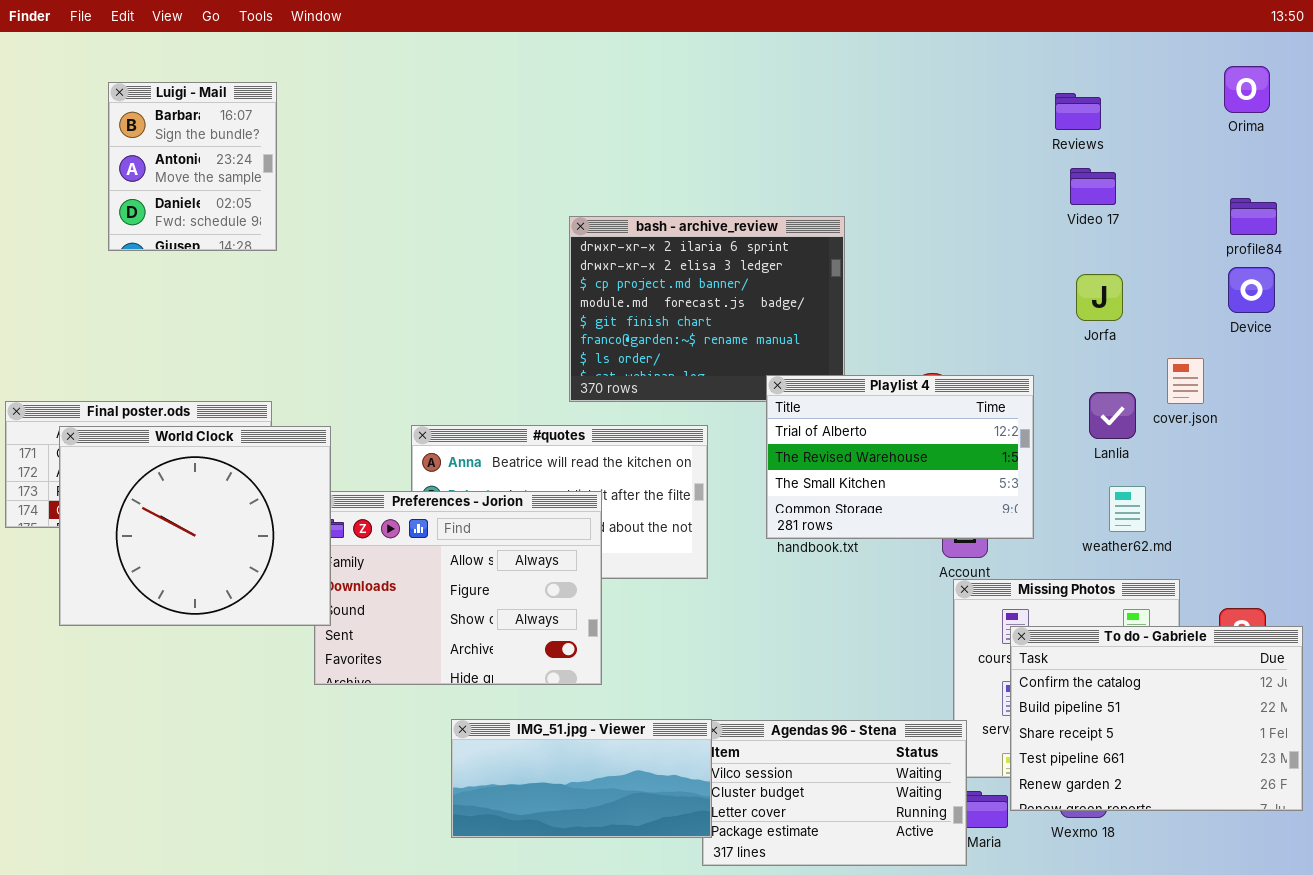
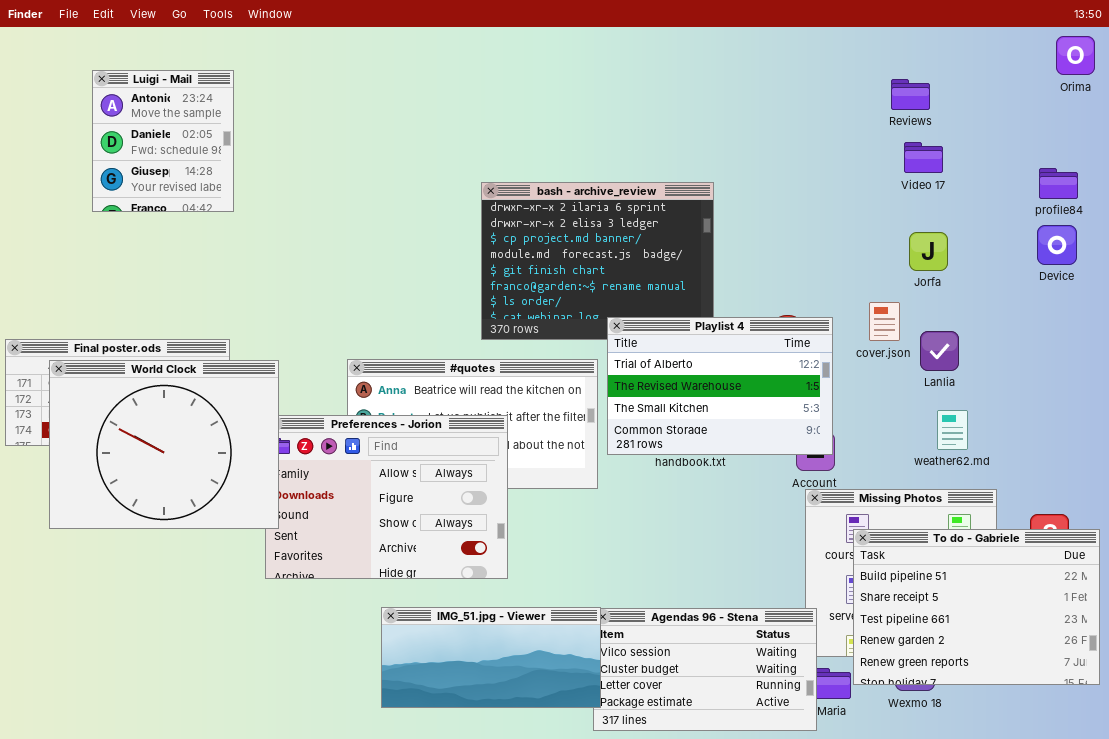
Orima: [1224,66,1270,113] -> [1056,36,1095,75], moved
Luigi - Mail: [108,82,277,251] -> [92,70,234,212], scrolled down 1 row
cover.json: [1167,358,1204,404] -> [869,302,900,341], moved
Playlist 4: [766,375,1034,539] -> [607,317,833,455], moved
To do - Gabriele: [1010,626,1303,811] -> [853,529,1100,685], scrolled down 1 row

